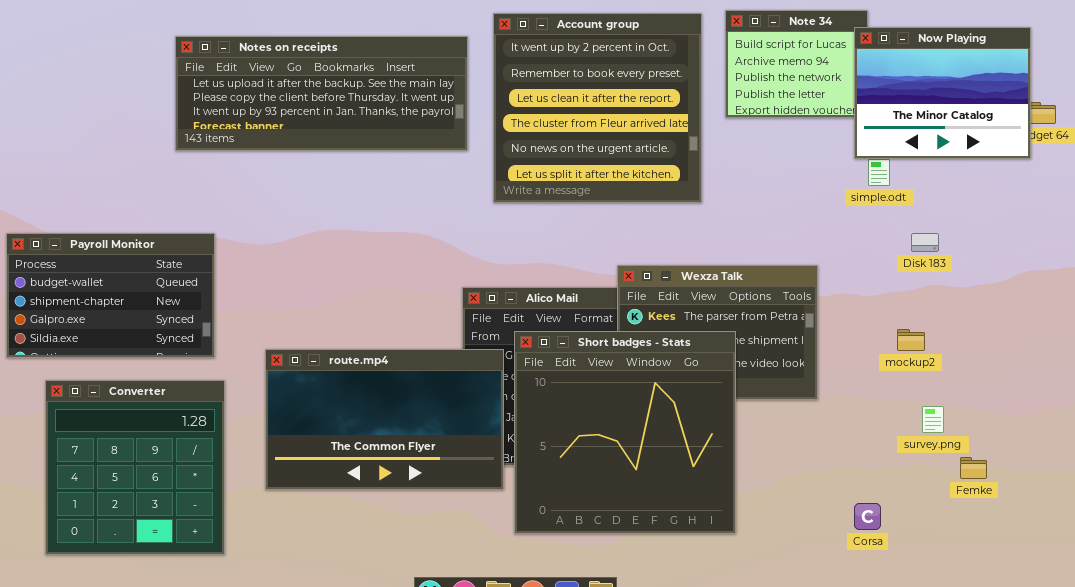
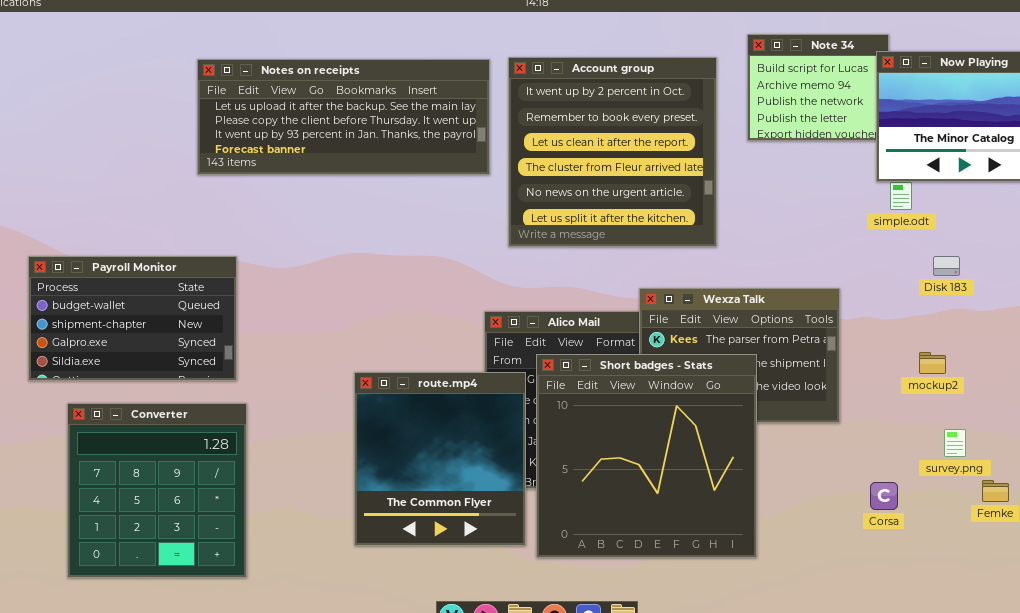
Account group: [493,13,702,203] -> [508,57,717,247], moved
route.mp4: [265,349,504,490] -> [354,372,526,546], resized
Corsa: [854,503,881,530] -> [870,482,898,510], moved

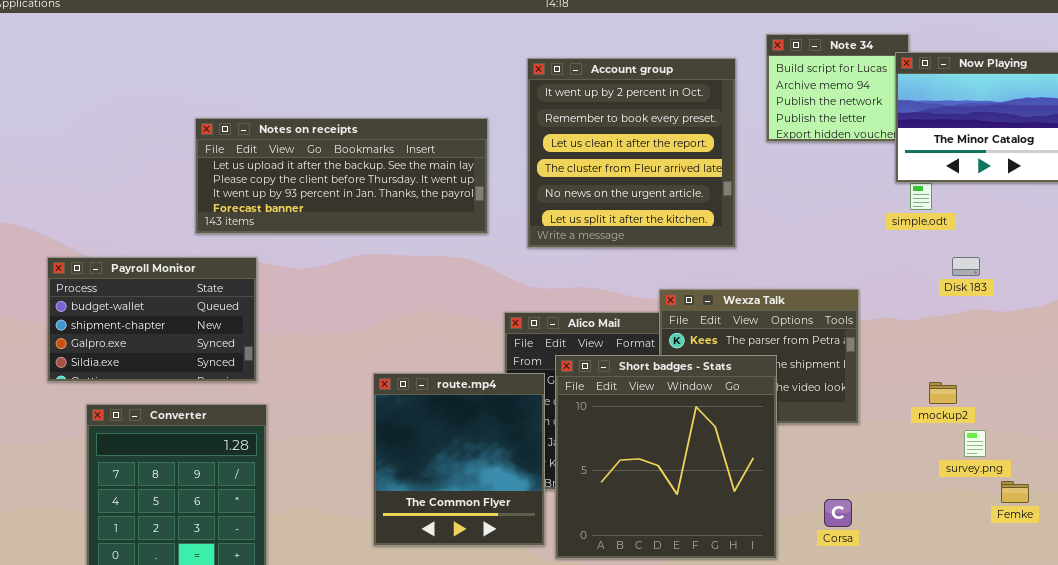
Notes on receipts: [197,59,490,175] -> [195,118,488,234], moved
mockup2: [919,352,946,374] -> [929,382,957,404], moved
Corsa: [870,482,898,510] -> [824,499,852,527], moved

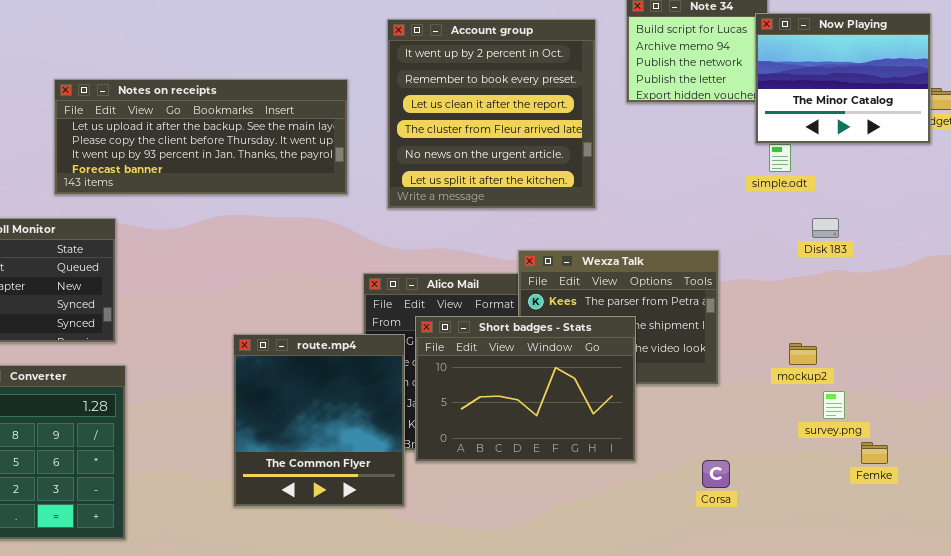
Short badges - Stats: [555,355,777,559] -> [415,316,636,462], resized
Corsa: [824,499,852,527] -> [702,460,730,488], moved

